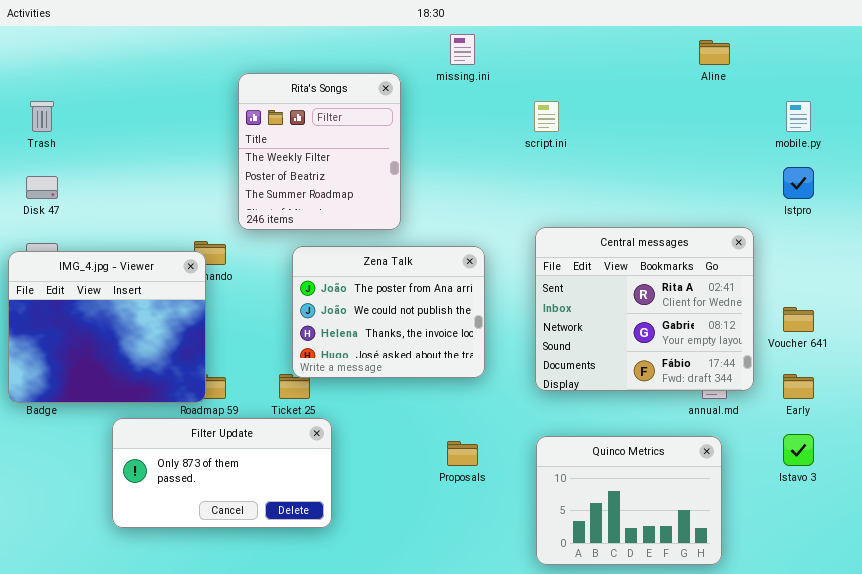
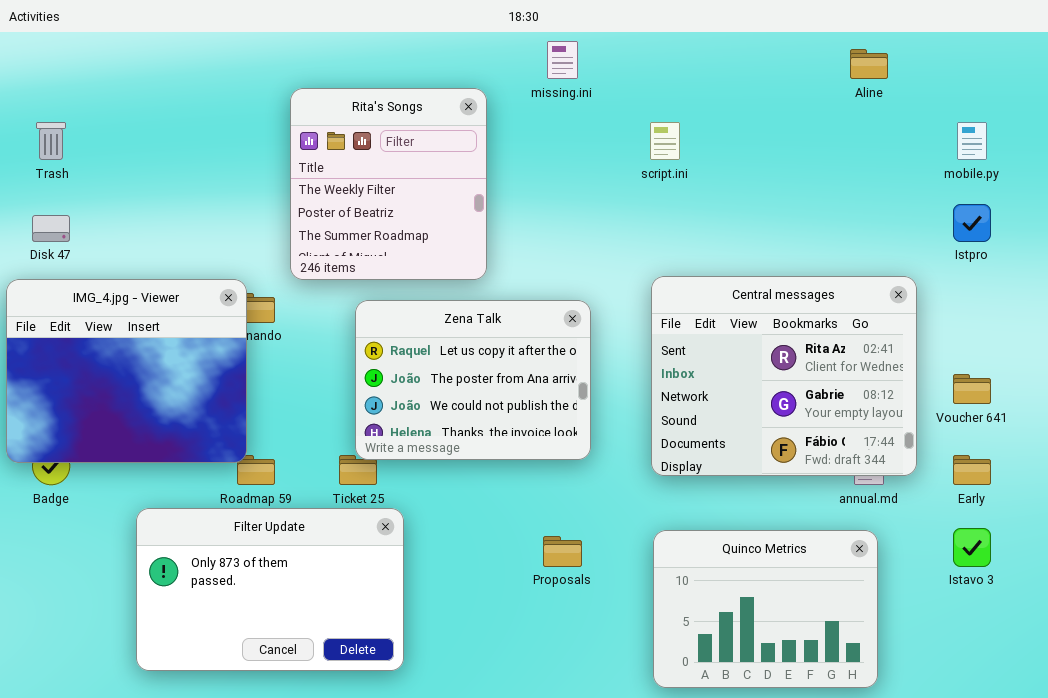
Zena Talk: [292,246,485,378] -> [355,300,591,460], scrolled up 1 row
IMG_4.jpg - Viewer: [8,251,206,403] -> [6,279,247,463], moved
Filter Update: [112,418,332,528] -> [136,508,404,671], resized

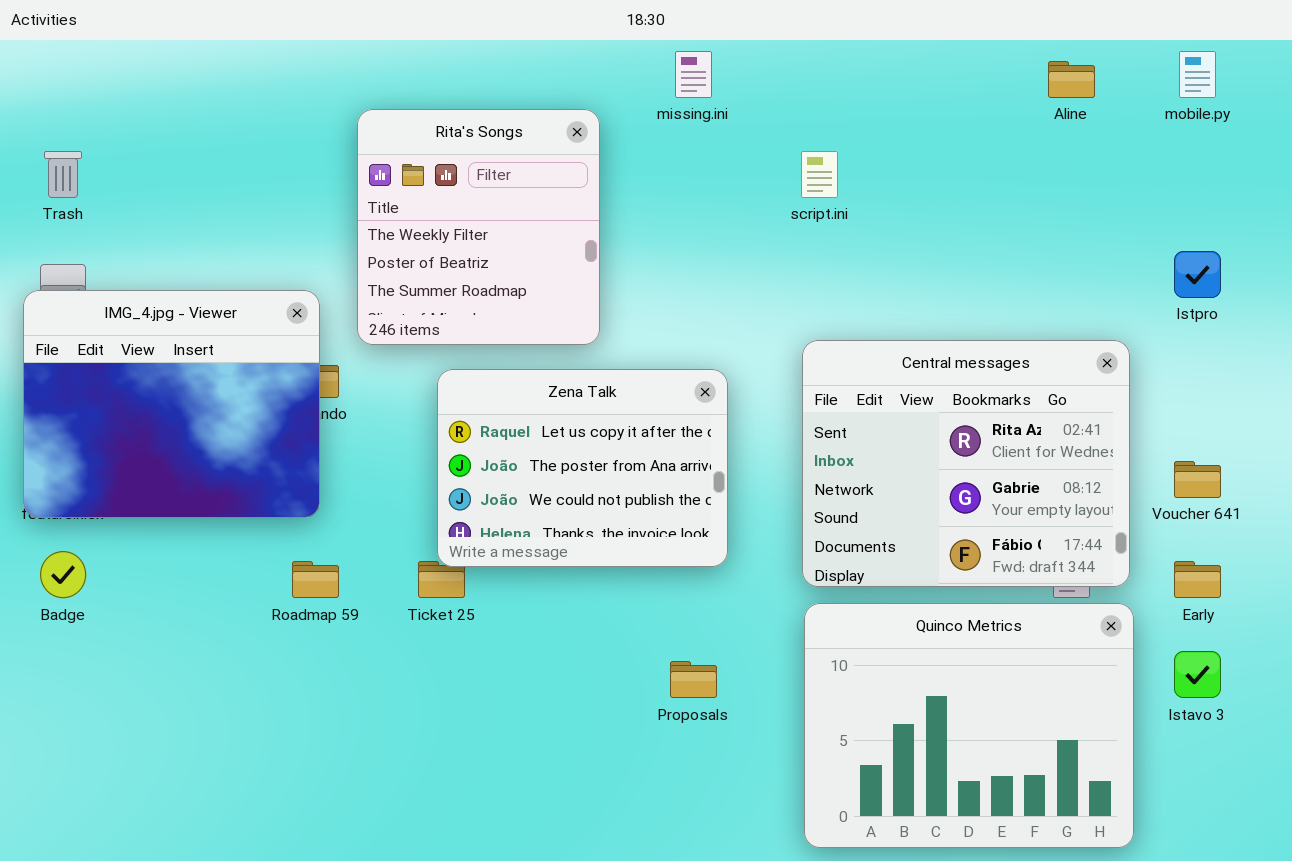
mobile.py: [957,122,987,160] -> [1179,51,1216,98], moved
IMG_4.jpg - Viewer: [6,279,247,463] -> [23,290,320,518], moved
Filter Update: [136,508,404,671] -> none, closed
Quinco Metrics: [653,530,878,688] -> [804,603,1134,848], resized

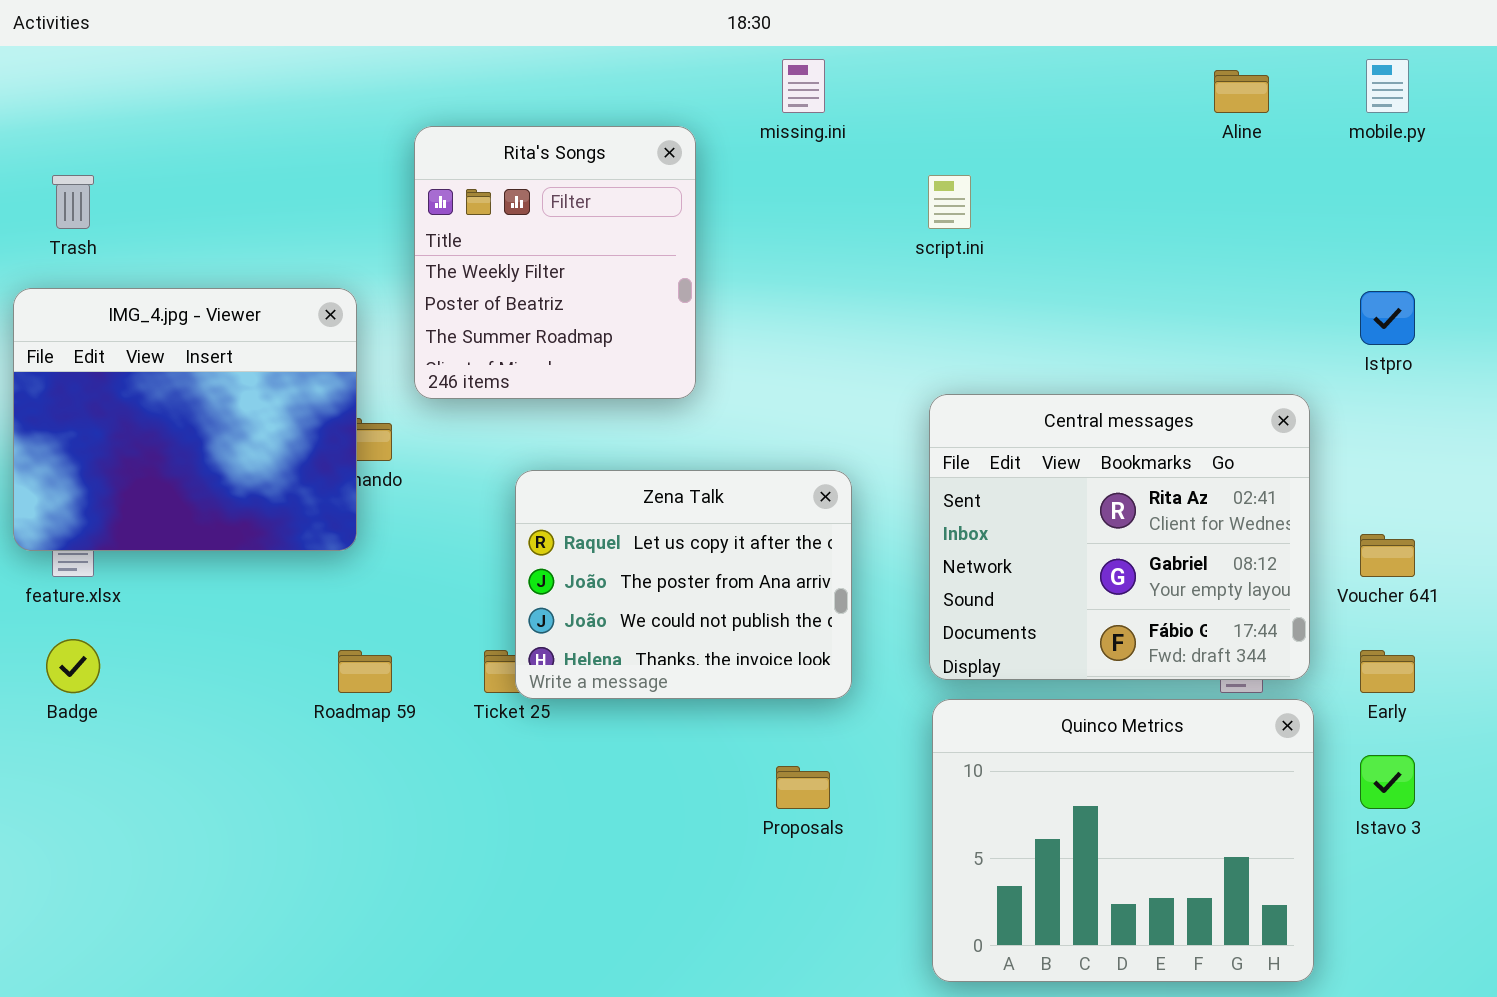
IMG_4.jpg - Viewer: [23,290,320,518] -> [13,288,357,551], moved
Zena Talk: [437,369,728,567] -> [515,470,852,699], moved

